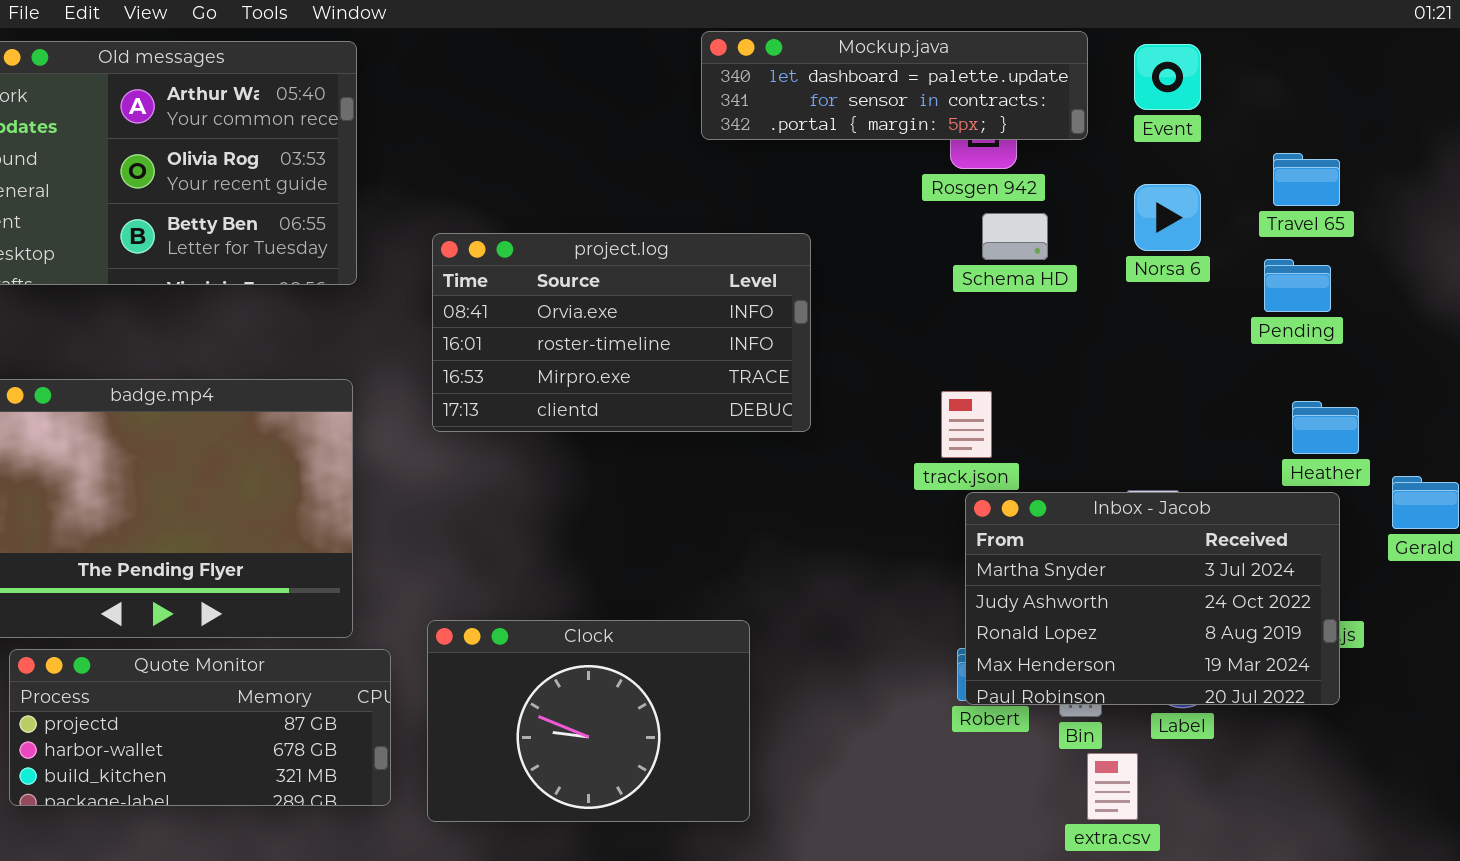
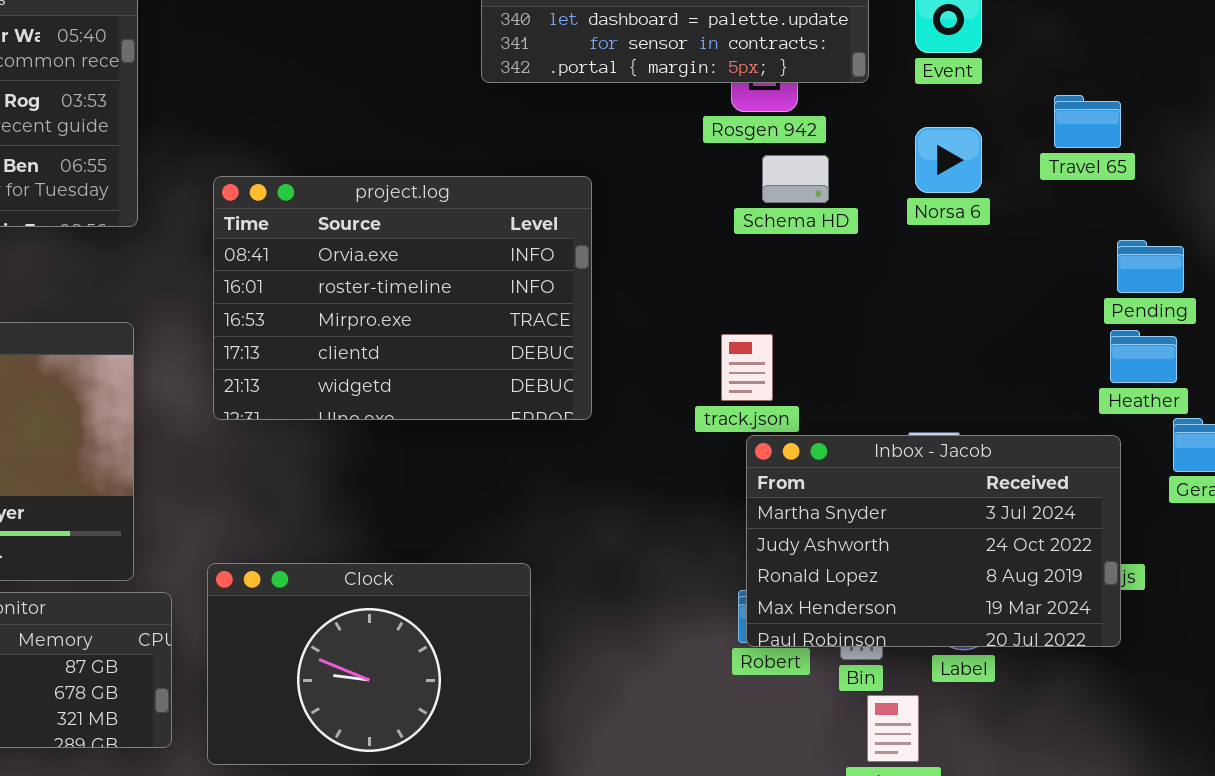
project.log: [432,233,811,432] -> [213,176,592,420], resized
Pending: [1264,259,1331,312] -> [1117,240,1184,293], moved
Heather: [1292,401,1359,454] -> [1110,330,1177,383], moved

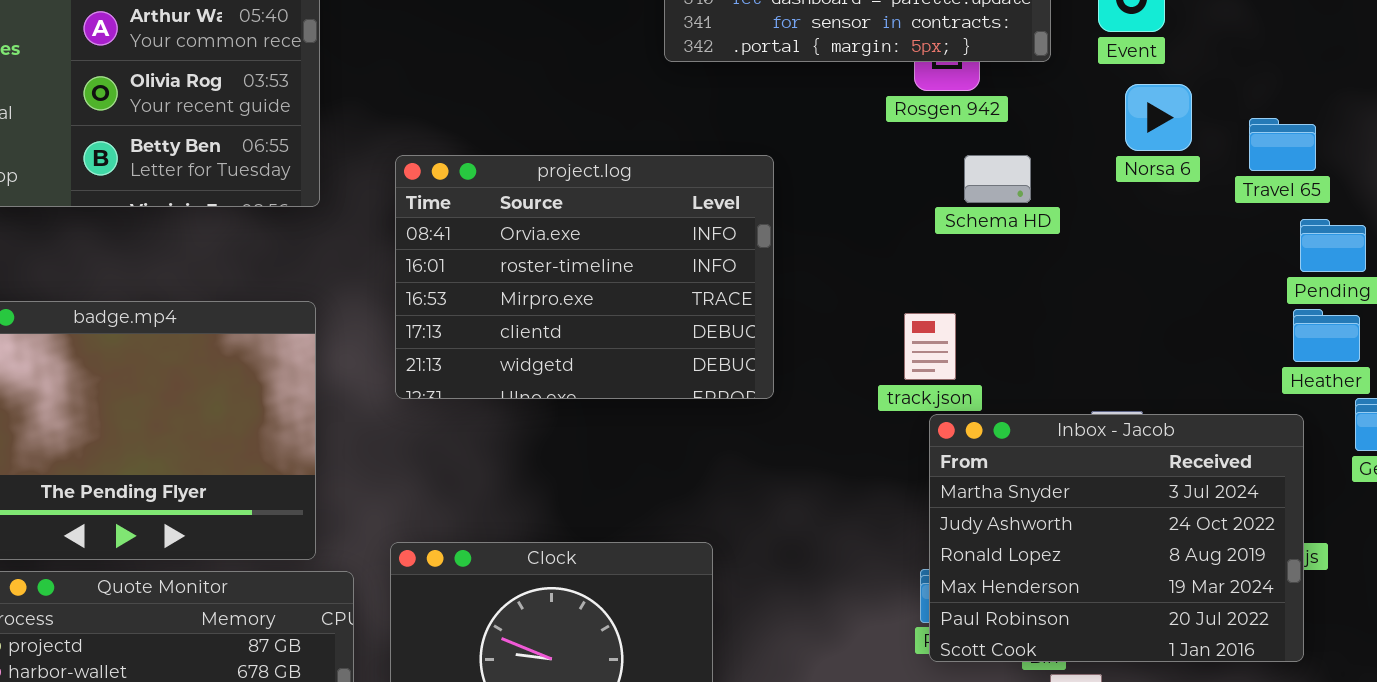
Travel 65: [1054,95,1121,148] -> [1249,118,1316,171], moved
Norsa 6: [915,127,982,193] -> [1125,84,1192,151], moved
Schema HD: [762,155,829,203] -> [964,155,1031,203], moved
Inbox - Jacob: [746,435,1121,647] -> [929,414,1304,662], resized

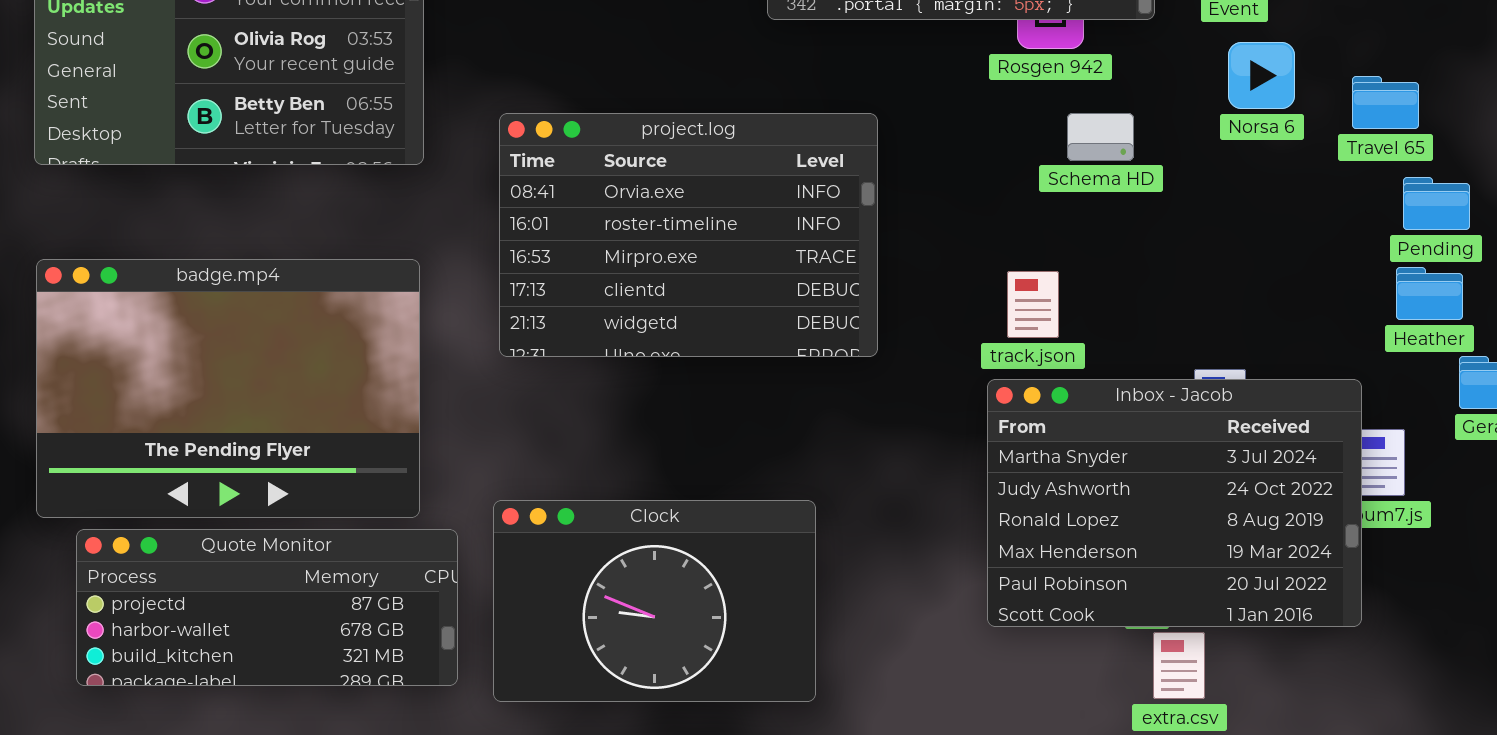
Inbox - Jacob: [929,414,1304,662] -> [987,379,1362,627], moved

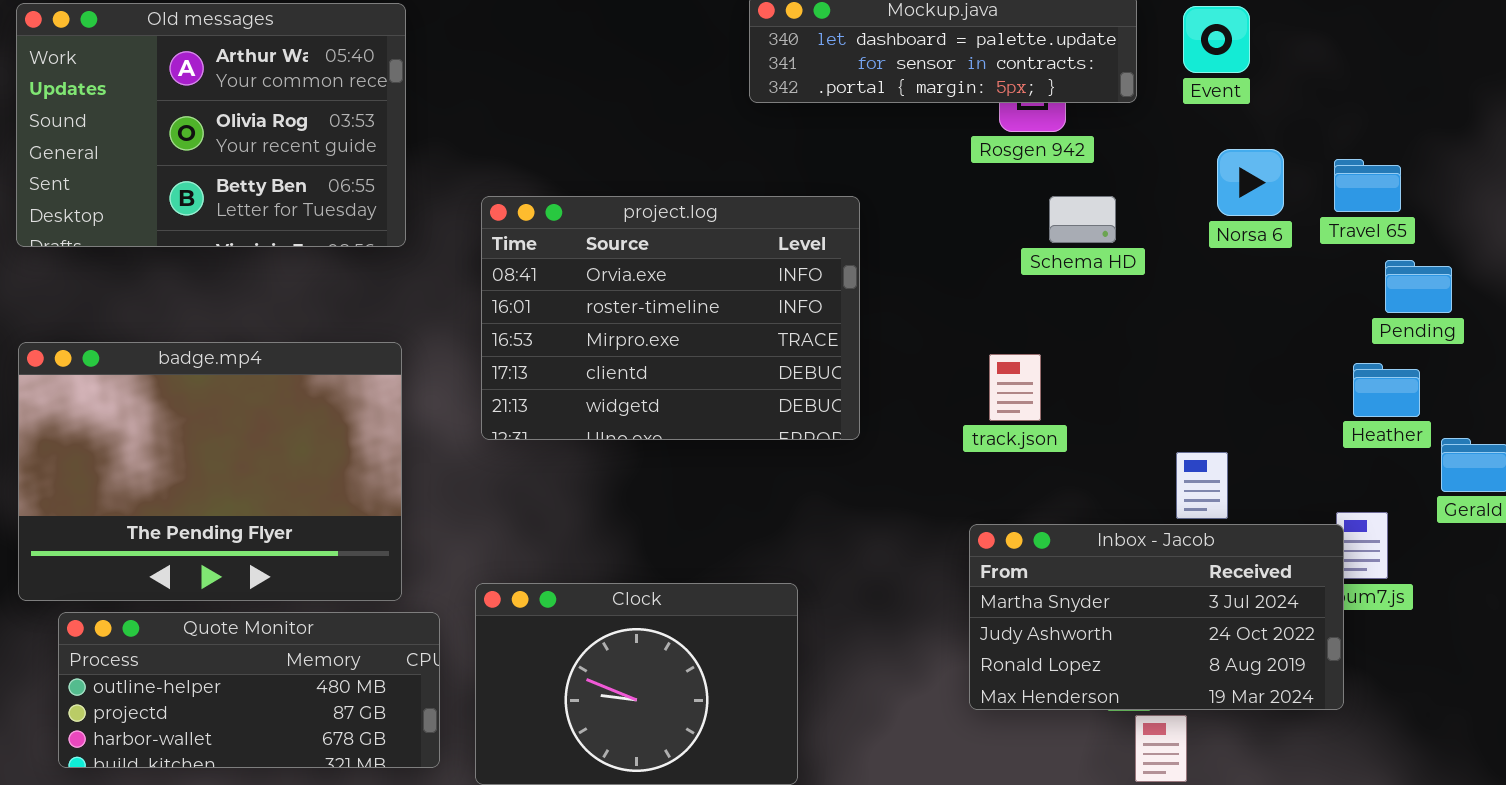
Norsa 6: [1228,42,1295,109] -> [1217,149,1284,216], moved
Heather: [1396,267,1463,320] -> [1353,363,1420,417], moved
Inbox - Jacob: [987,379,1362,627] -> [969,524,1344,710], resized
Quote Monitor: [76,529,458,686] -> [58,612,440,768], scrolled up 1 row

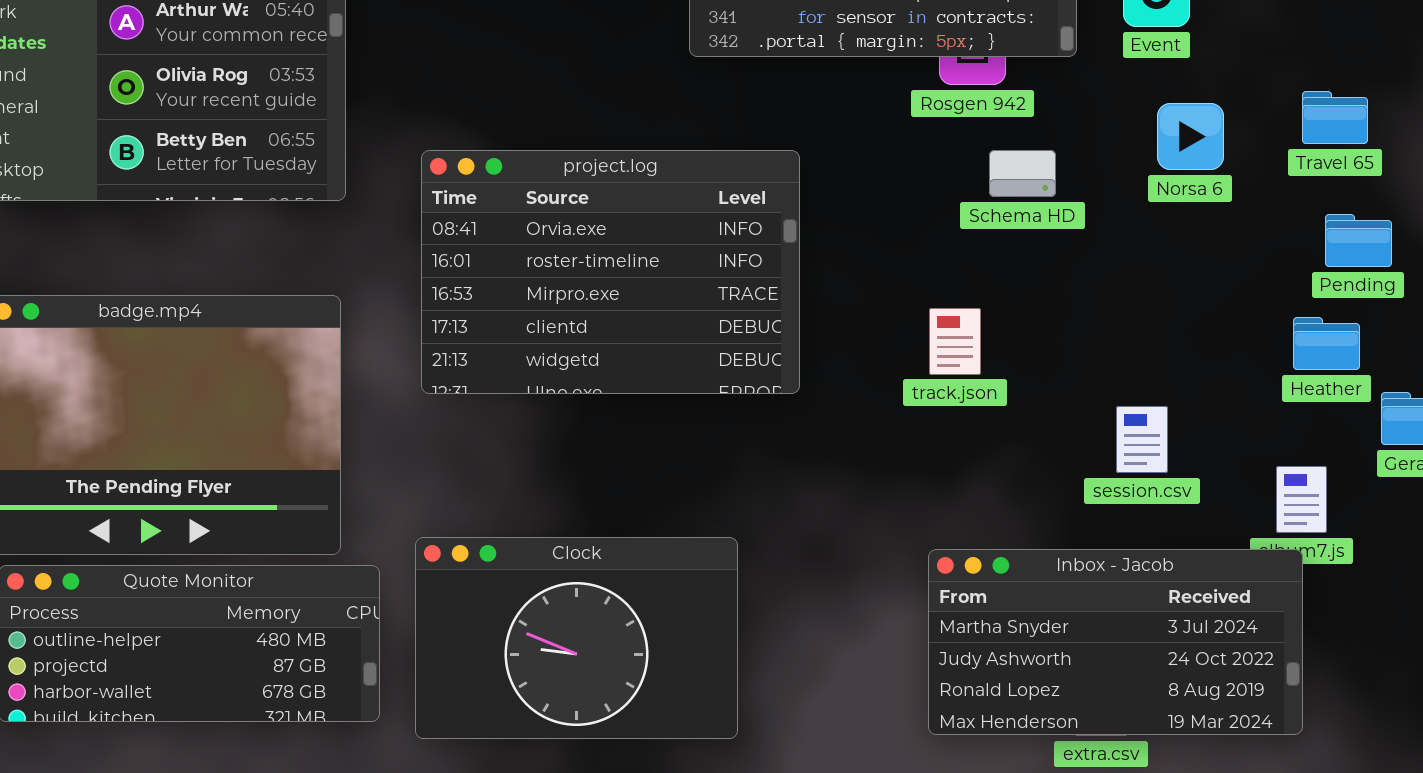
Travel 65: [1334,159,1401,212] -> [1302,91,1368,144], moved
Inbox - Jacob: [969,524,1344,710] -> [928,549,1303,735], moved

